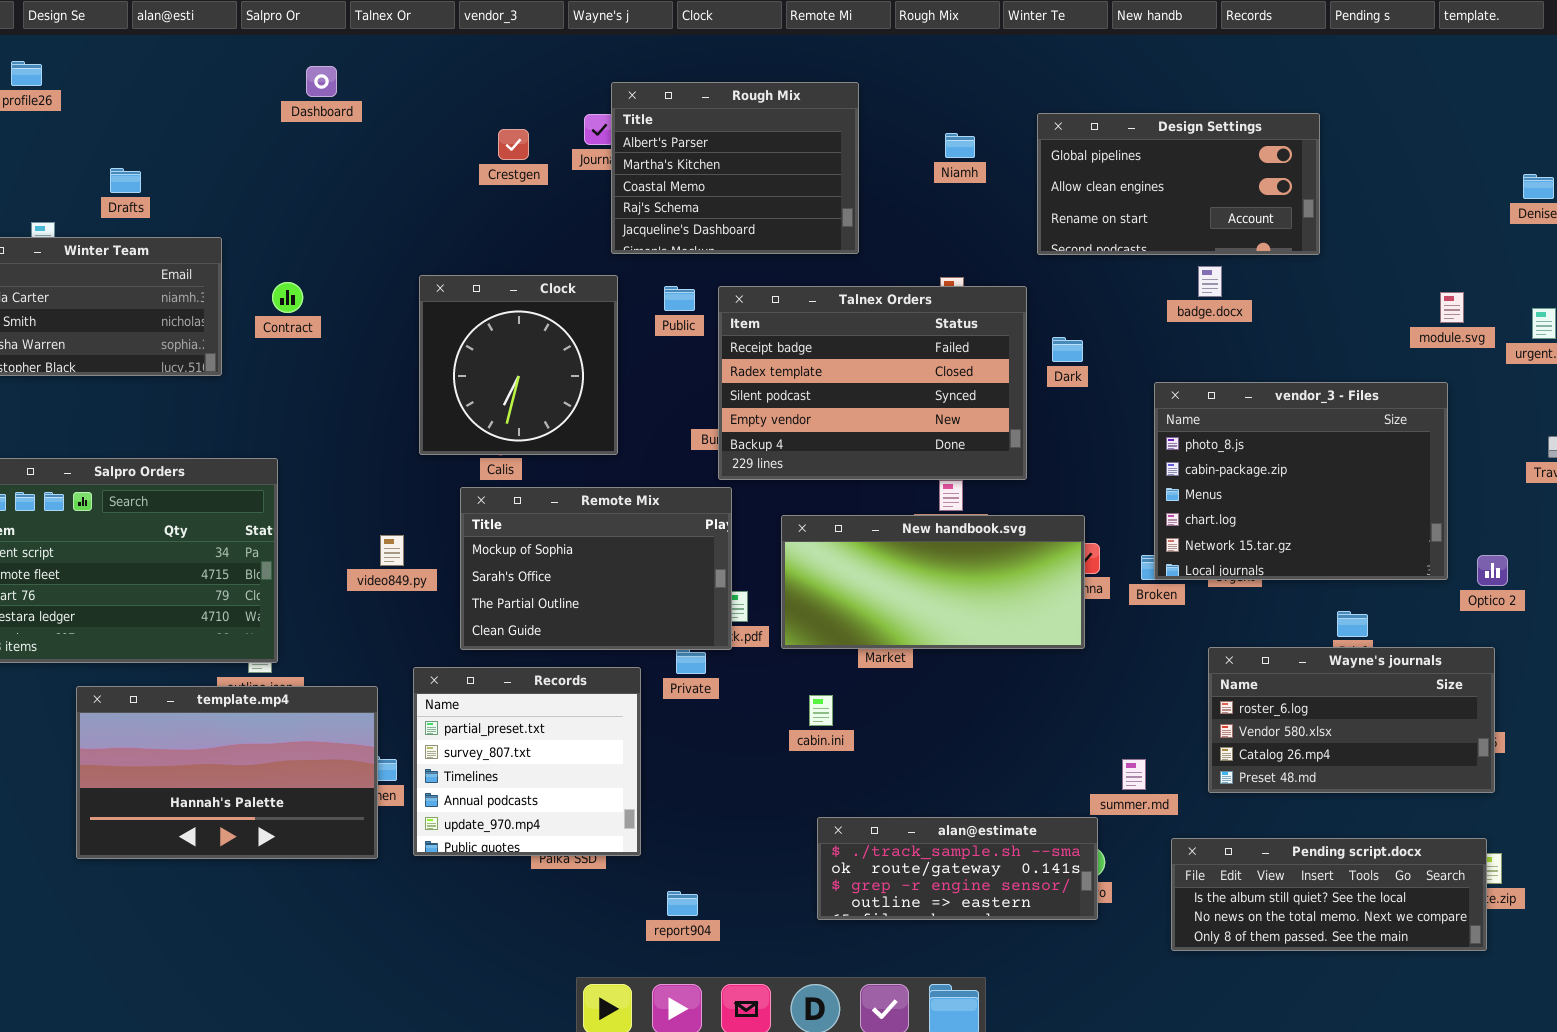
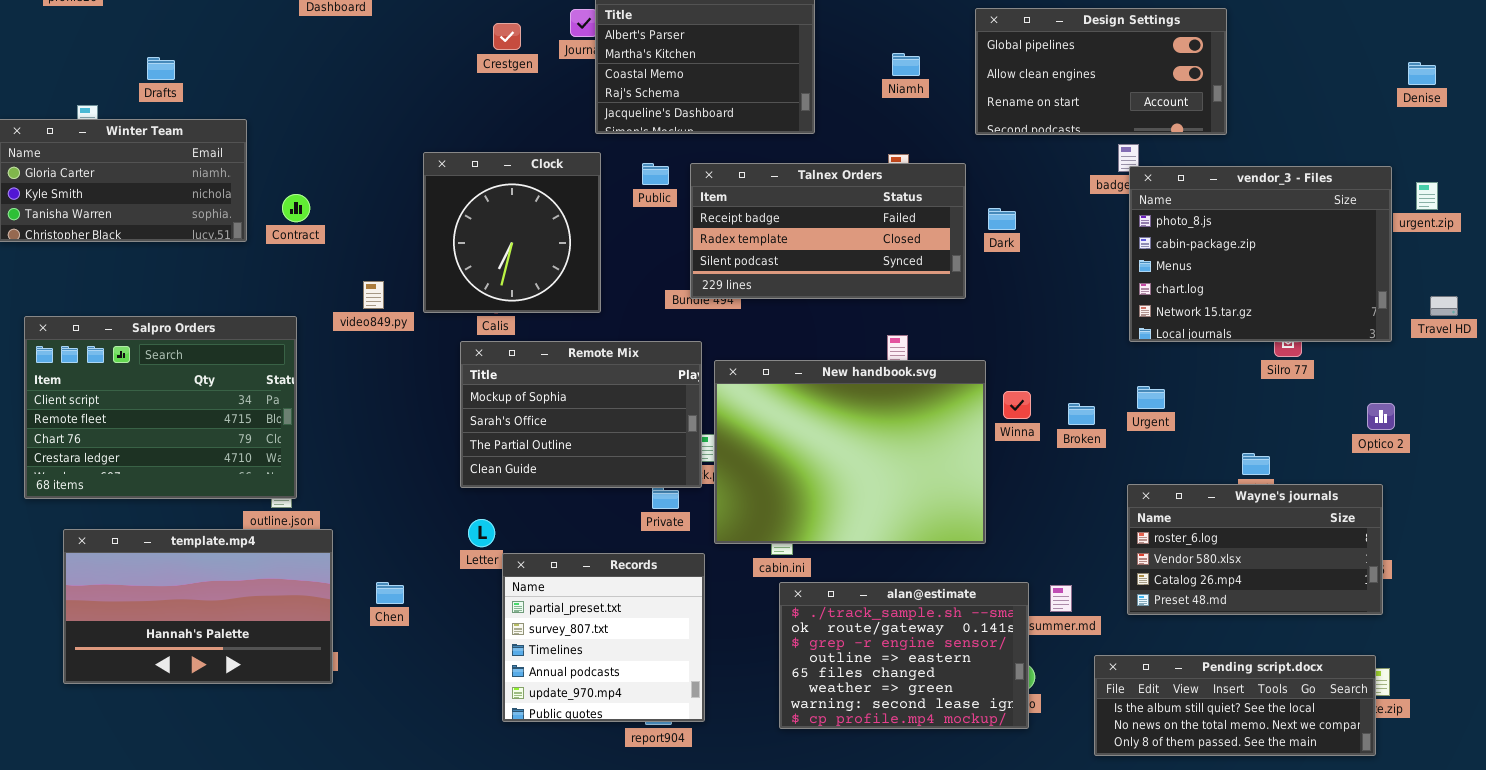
Niamh: [945,133,975,158] -> [892,53,920,76], moved
Contract: [272,282,303,313] -> [282,194,310,222], moved
Talnex Orders: [718,286,1027,480] -> [690,163,966,299], resized
vendor_3 - Files: [1154,382,1448,580] -> [1129,166,1392,342], moved
New handbook.svg: [781,515,1085,649] -> [714,360,986,544], moved, resized
video849.py: [380,535,404,566] -> [363,281,384,309], moved
Records: [413,667,641,856] -> [502,553,705,722], moved
template.mp4: [76,686,378,859] -> [63,529,333,684], moved
alan@estimate: [817,817,1098,920] -> [779,582,1029,729], resized

